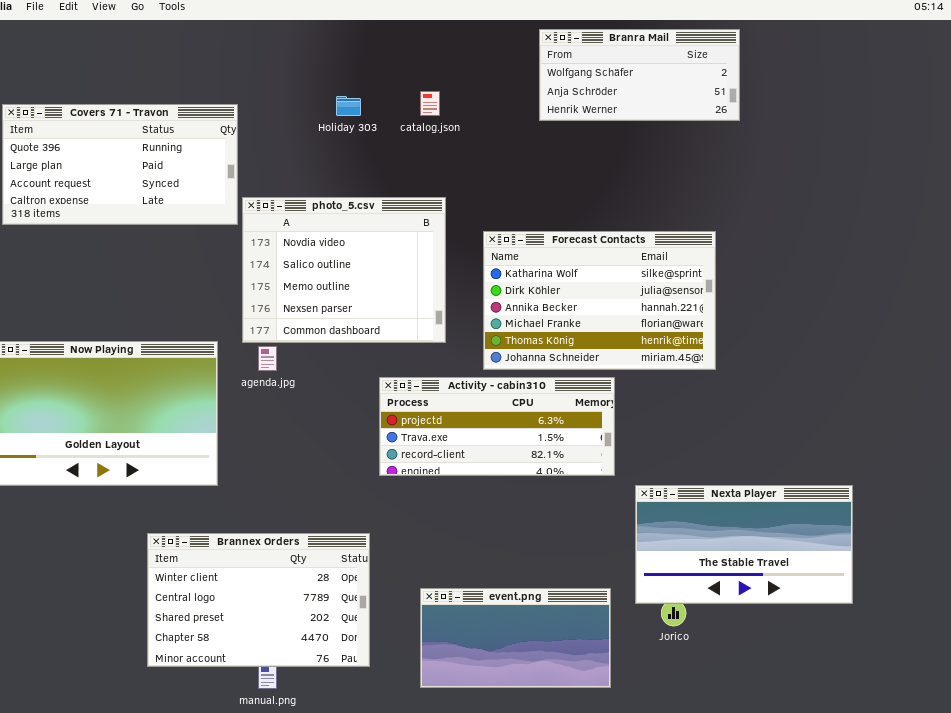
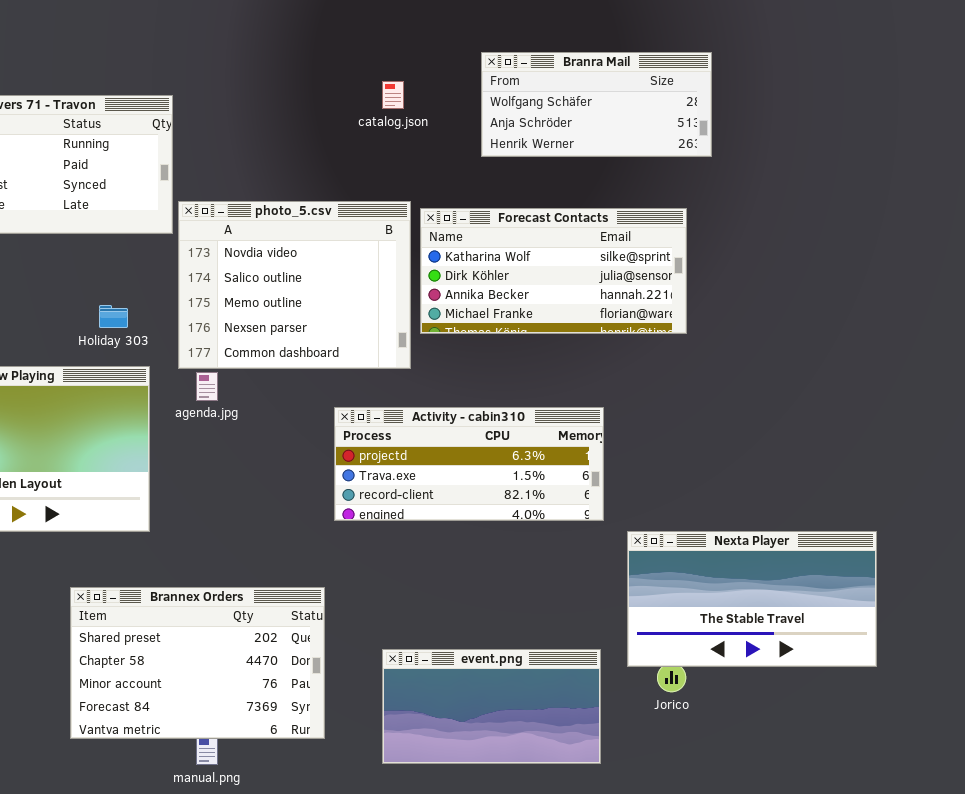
Branra Mail: [539,29,740,121] -> [481,52,712,157], moved
Holiday 303: [336,96,361,116] -> [99,305,128,328], moved
Forecast Contacts: [483,231,716,370] -> [420,208,687,334], moved, resized
Brannex Orders: [147,533,370,667] -> [70,587,325,739], scrolled down 2 rows

